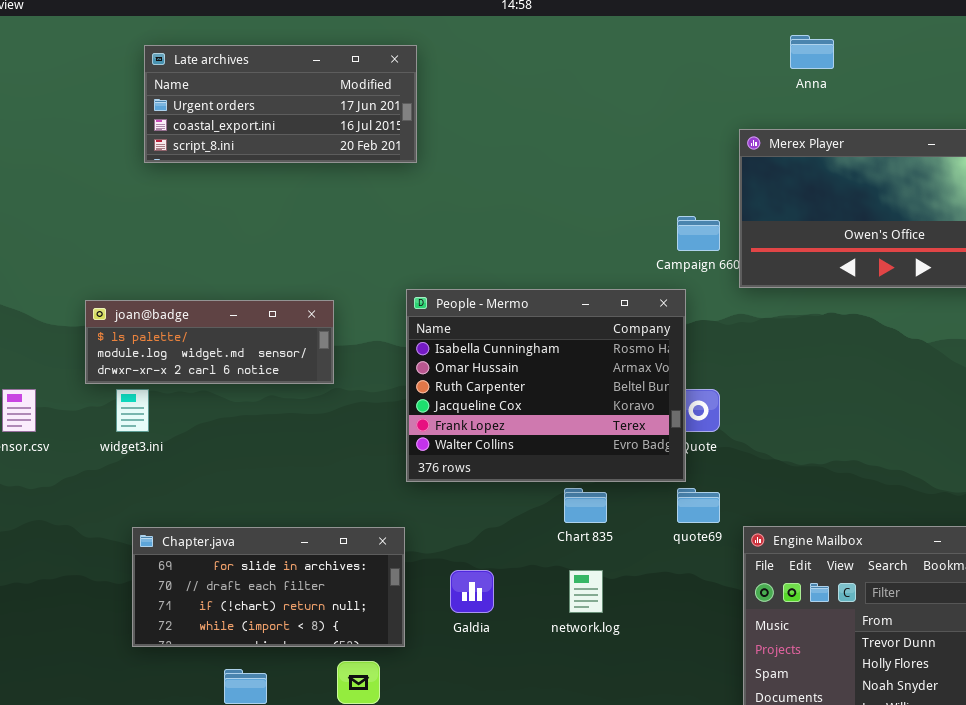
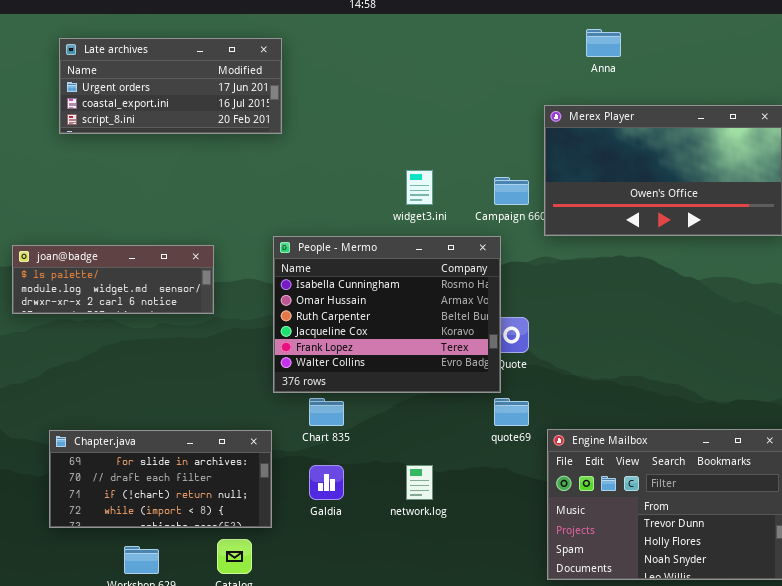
widget3.ini: [116,389,149,432] -> [406,170,433,205], moved
Chart 835: [564,488,607,523] -> [309,398,344,426], moved

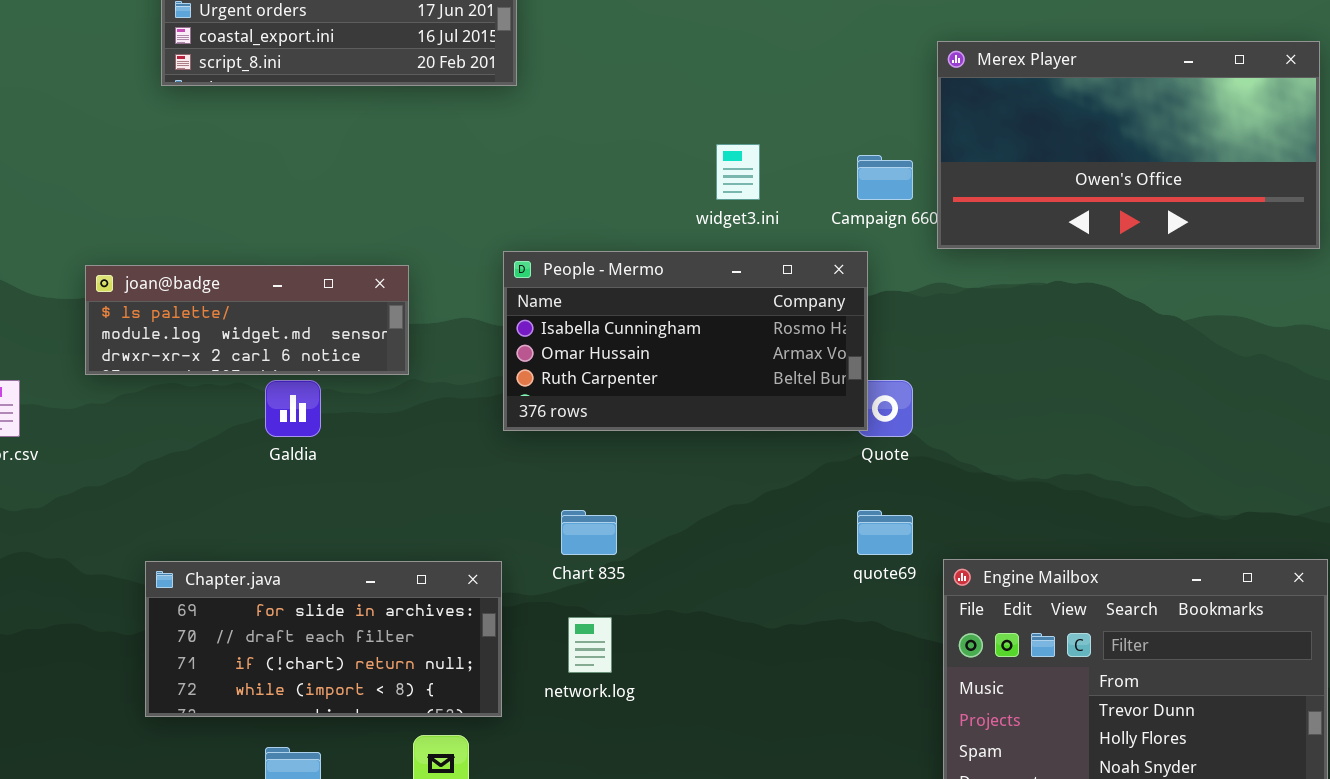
People - Mermo: [273,236,501,393] -> [503,251,868,431], resized
Galdia: [309,465,344,500] -> [265,380,321,437], moved
network.log: [406,465,433,500] -> [568,617,612,673], moved

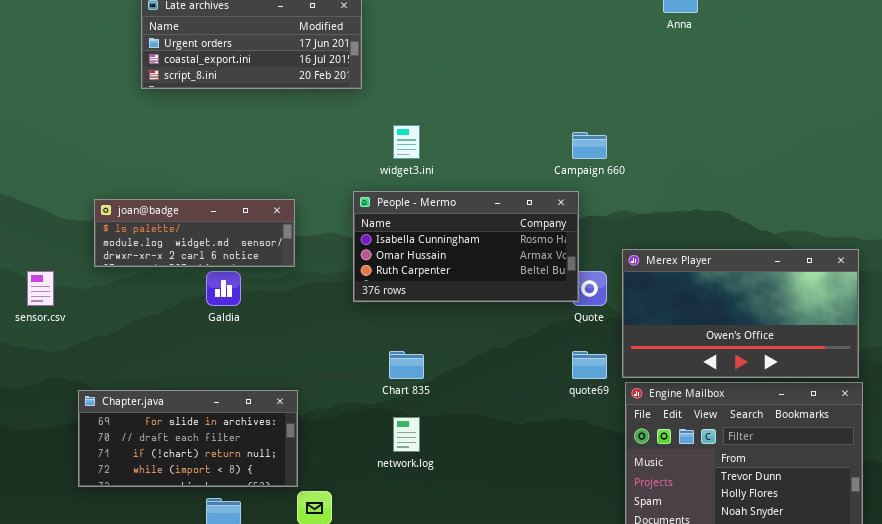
Merex Player: [937,41,1320,249] -> [622,249,859,378], moved
widget3.ini: [716,144,760,200] -> [393,125,420,159], moved
Chapter.java: [145,561,502,717] -> [78,390,298,487], moved

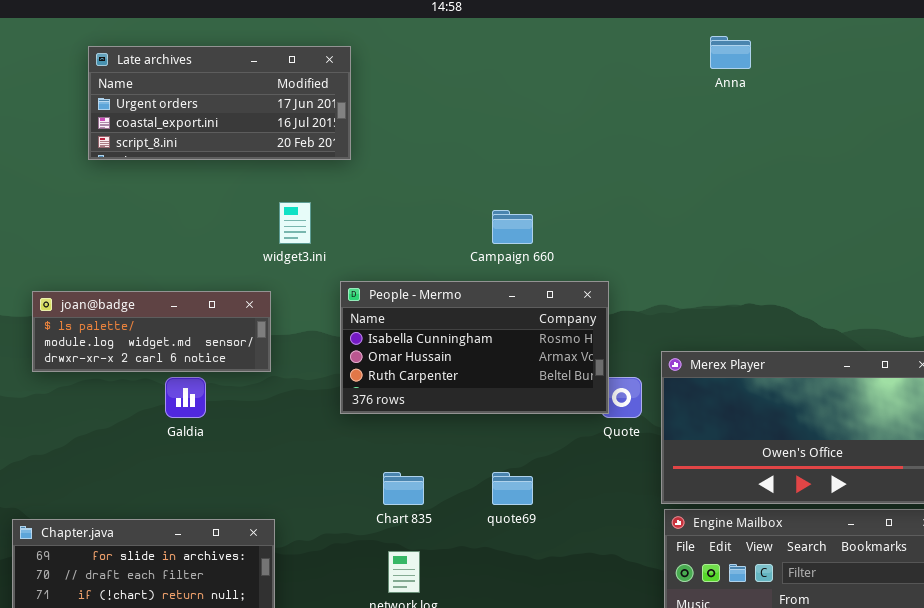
widget3.ini: [393,125,420,159] -> [279,202,311,244], moved
Campaign 660: [572,132,607,159] -> [492,210,533,244], moved
quote69: [572,351,607,379] -> [492,472,533,505], moved

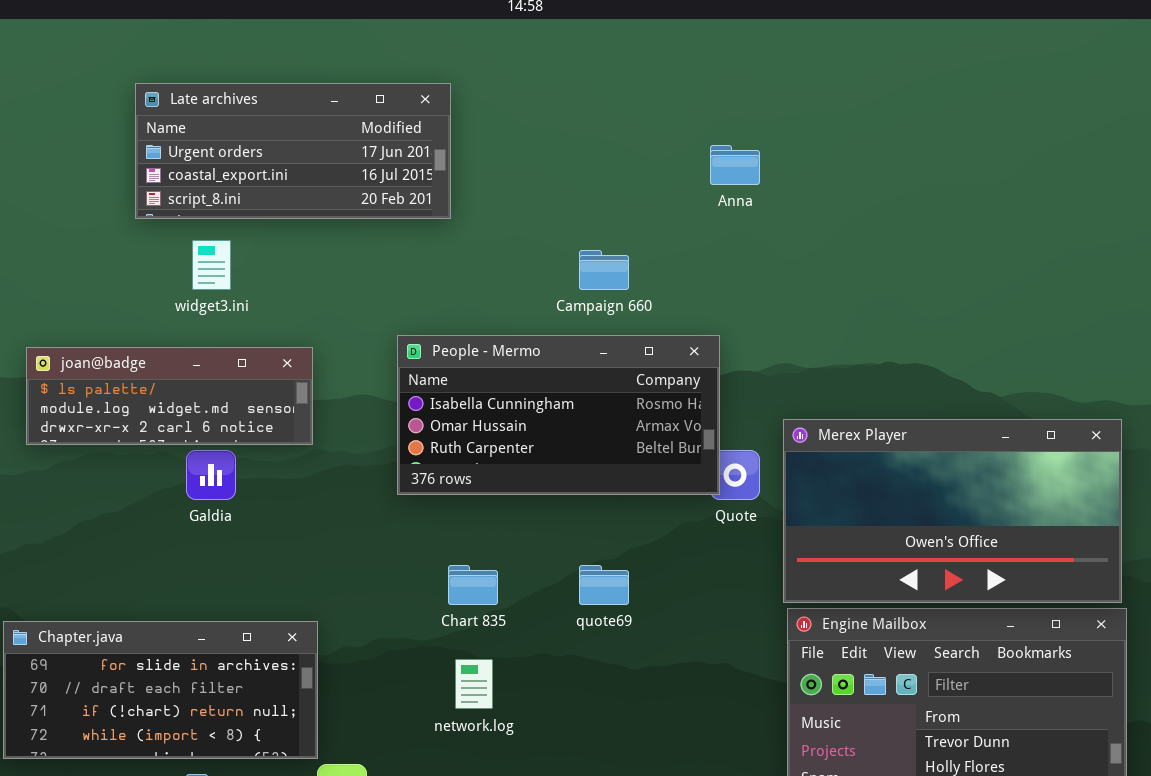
Anna: [710,36,751,69] -> [710,145,760,185], moved
Late archives: [88,46,351,160] -> [135,83,451,219], moved
widget3.ini: [279,202,311,244] -> [192,240,231,290], moved

